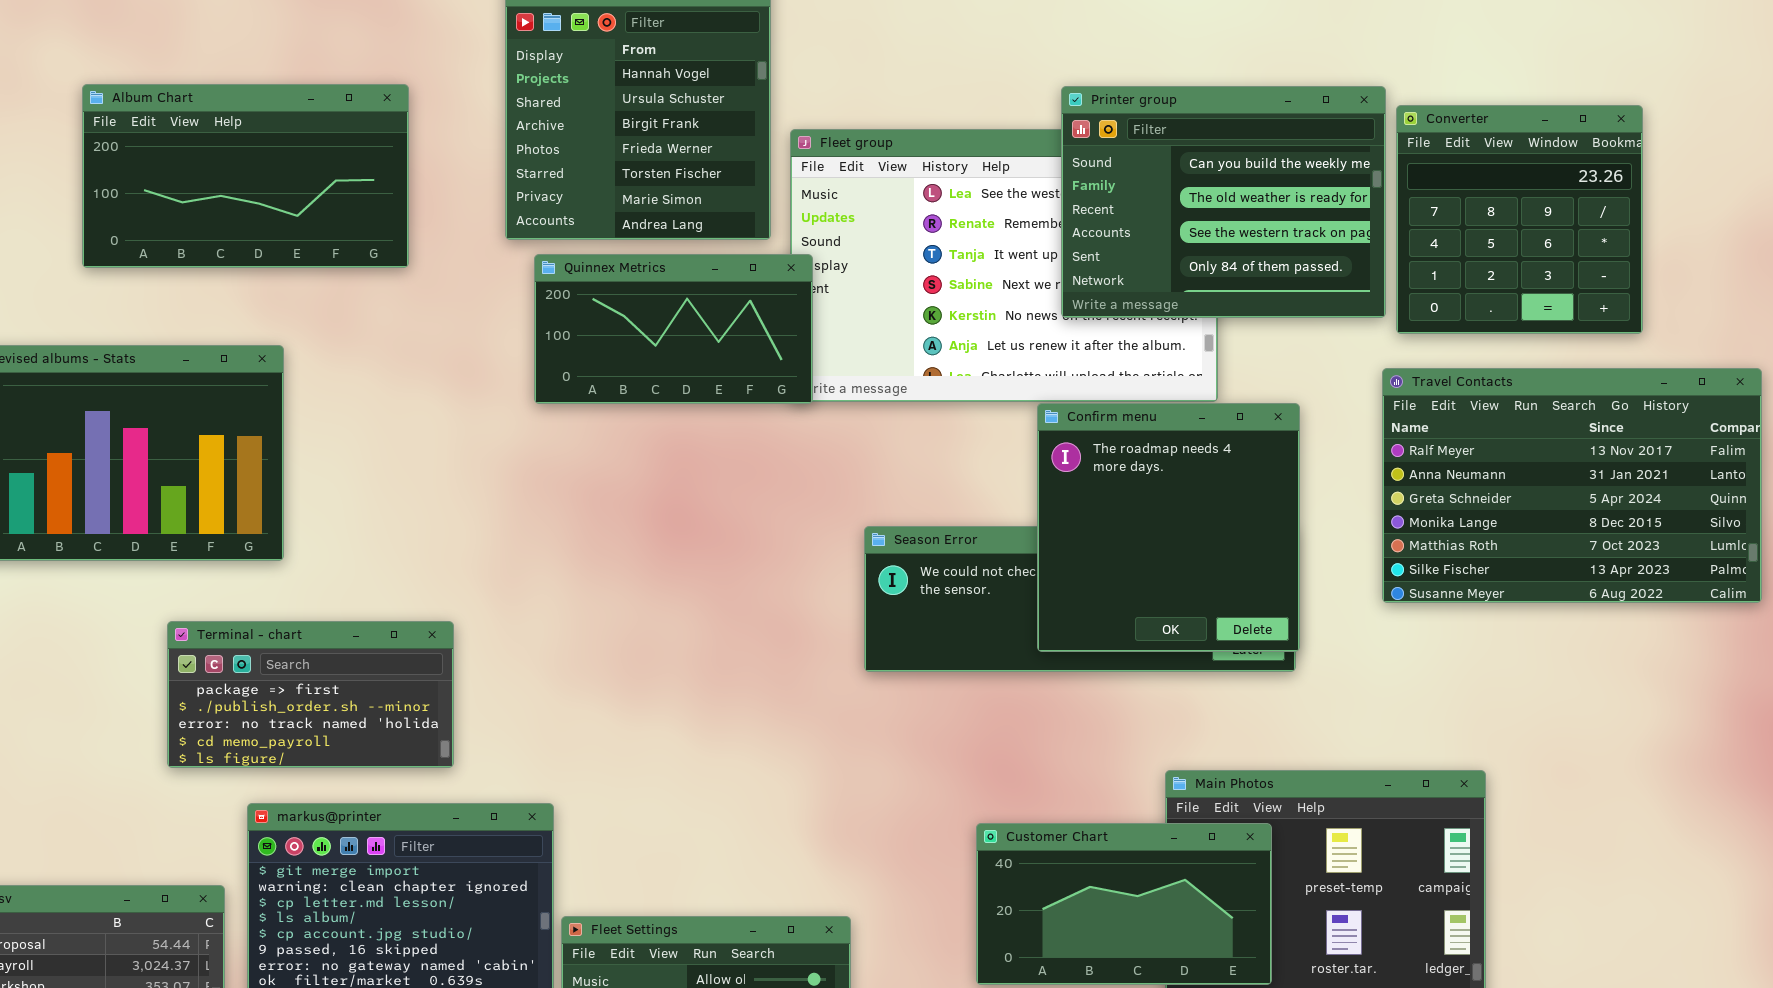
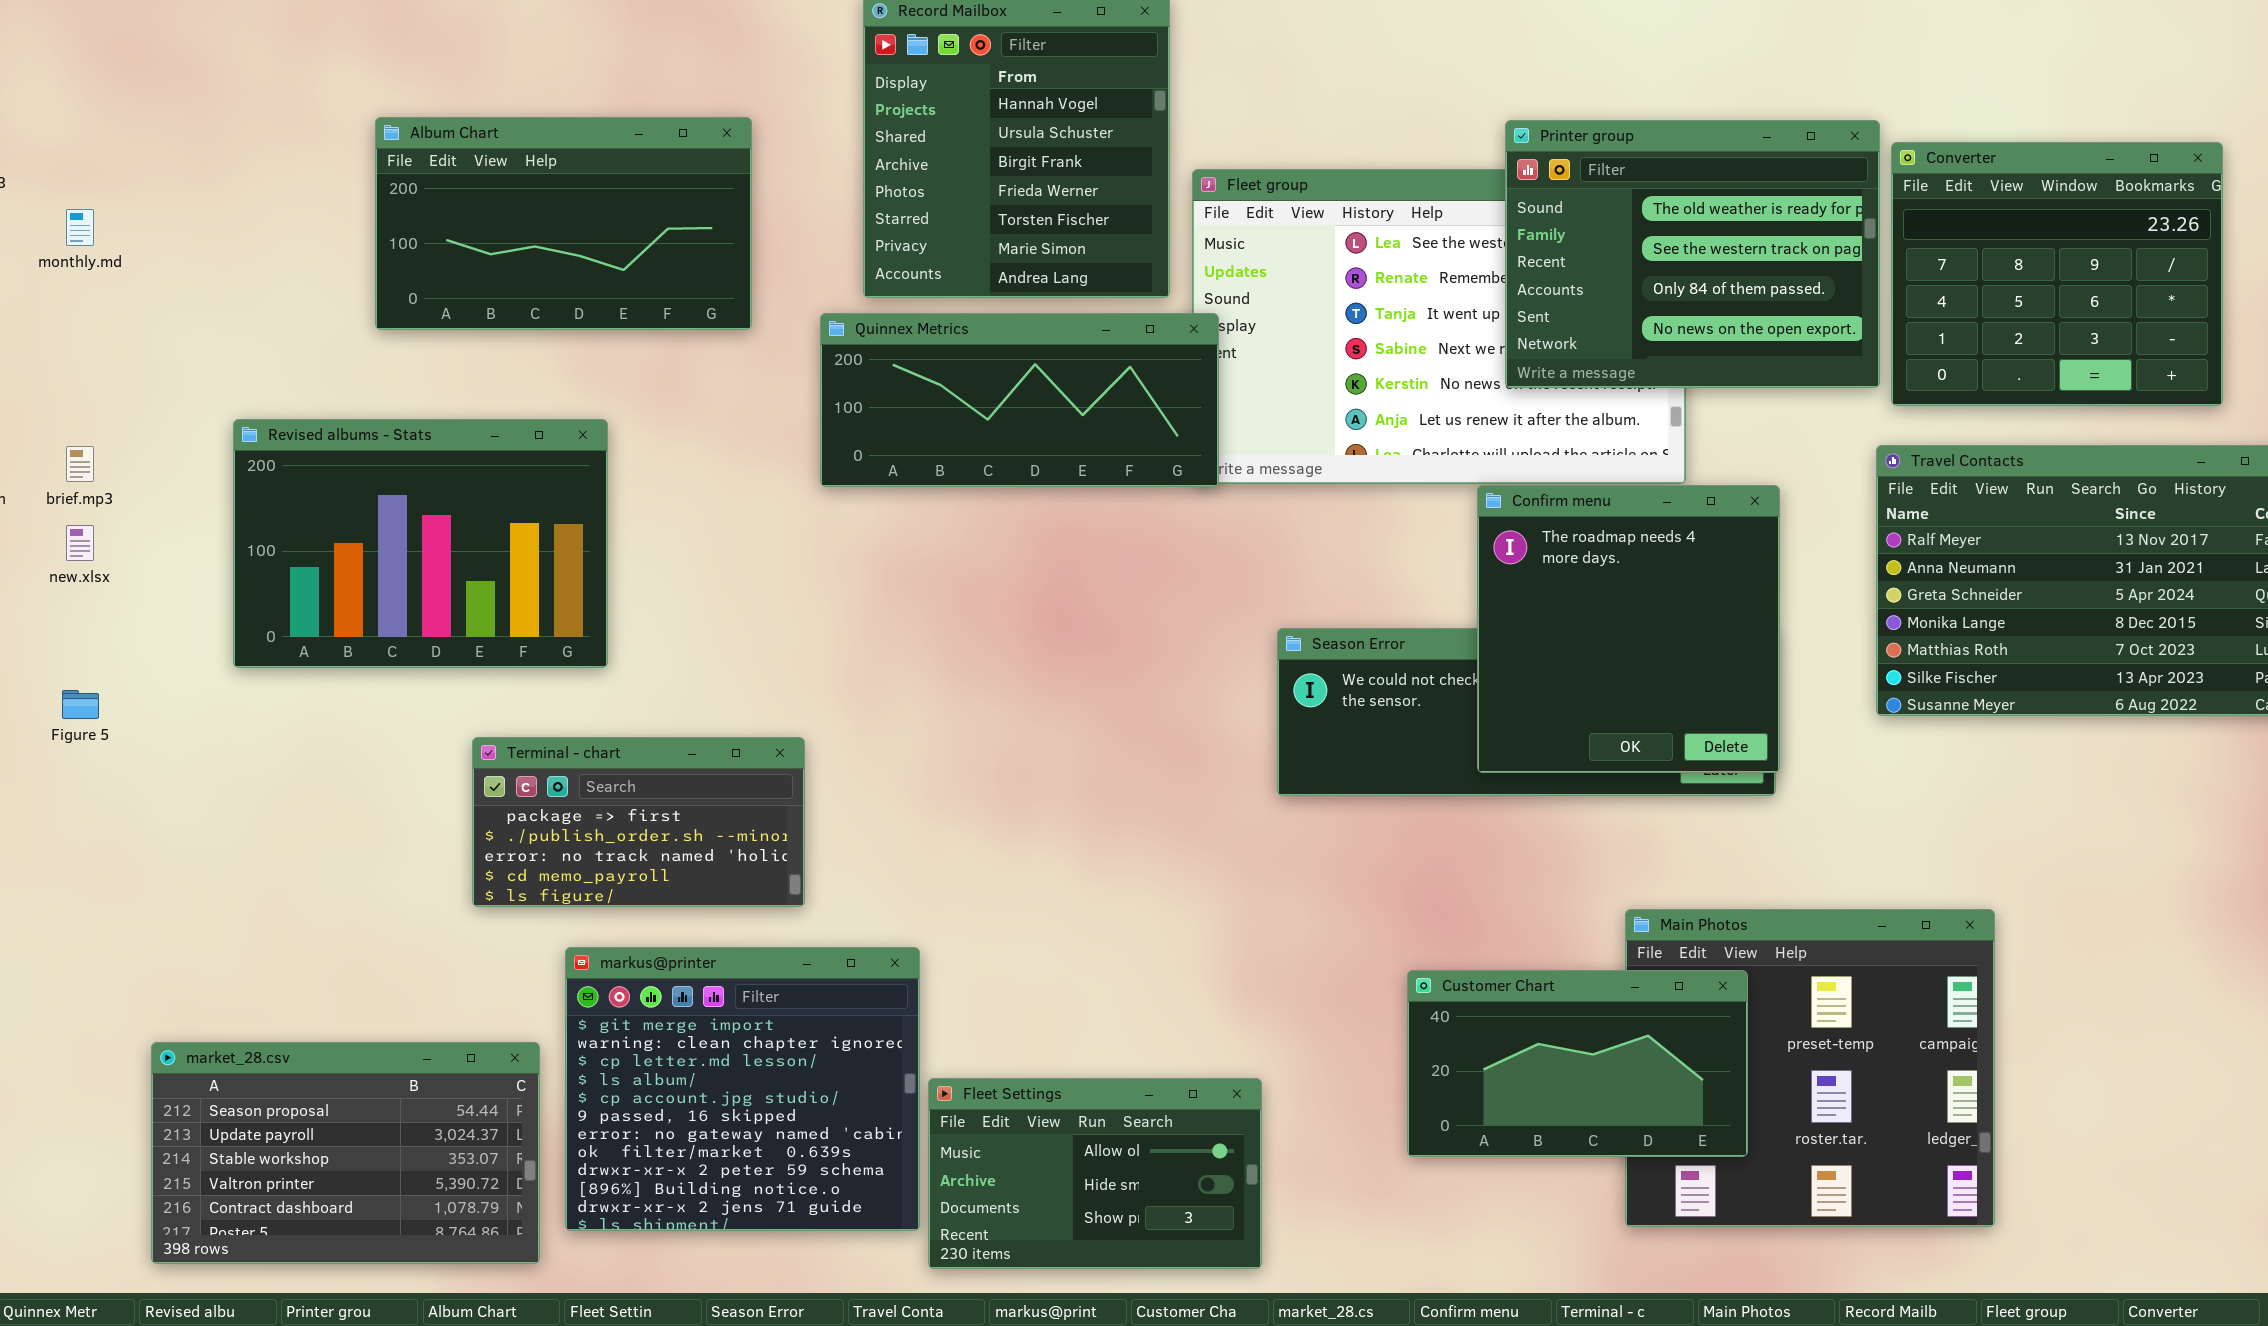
Printer group: [1061,86,1386,318] -> [1505,120,1880,388], scrolled down 1 row
Converter: [1396,105,1643,334] -> [1891,142,2223,406], resized
Quinnex Metrics: [534,254,813,404] -> [820,313,1219,487], resized

